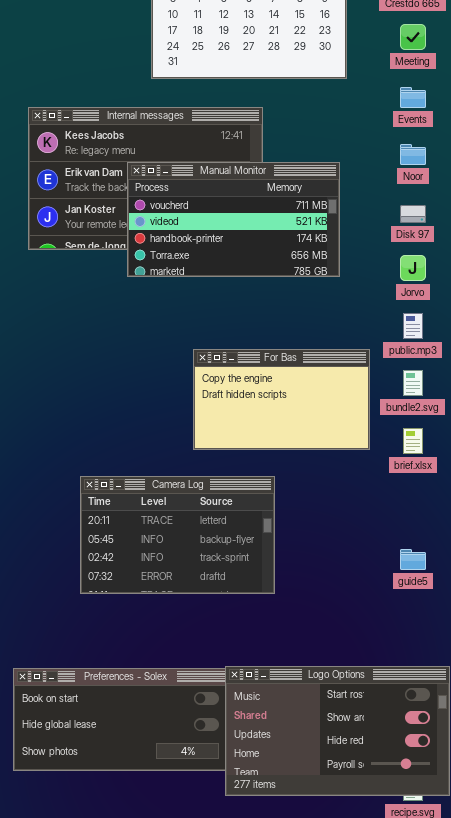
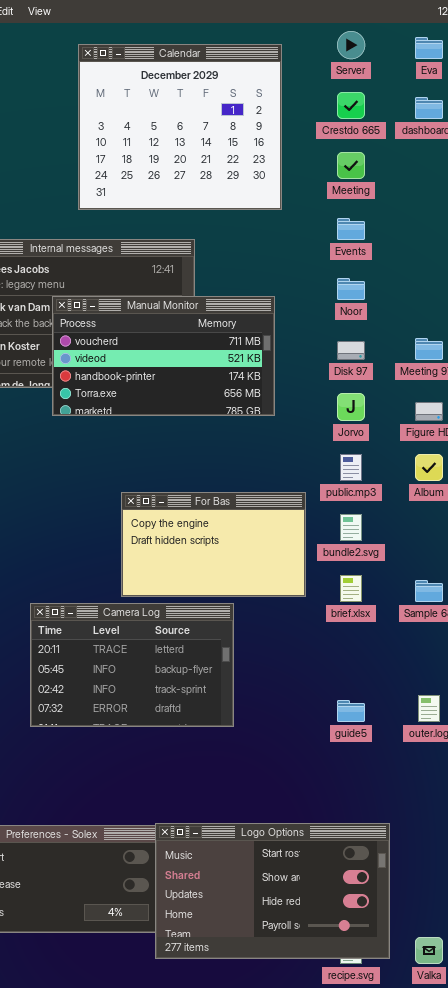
Camera Log: [80,476,275,594] -> [30,603,234,727], moved

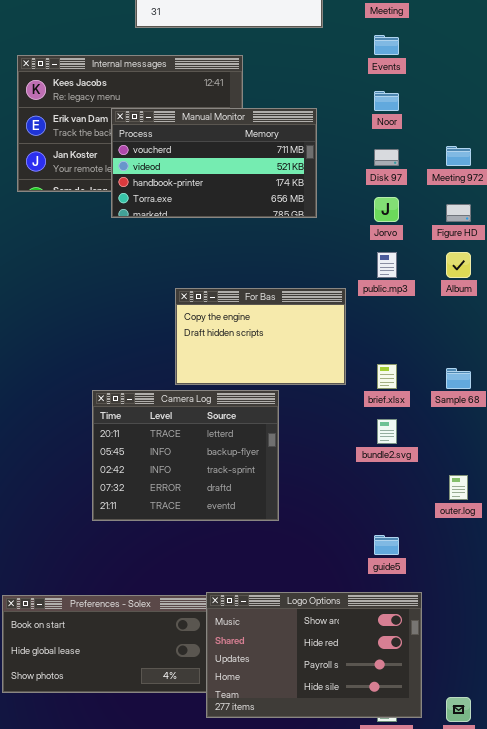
bundle2.svg: [340,514,362,541] -> [377,419,397,444], moved
Camera Log: [30,603,234,727] -> [92,390,279,521], resized
guide5: [337,700,365,722] -> [374,535,399,555], moved
Logo Options: [155,823,390,959] -> [206,592,422,718], scrolled down 1 row

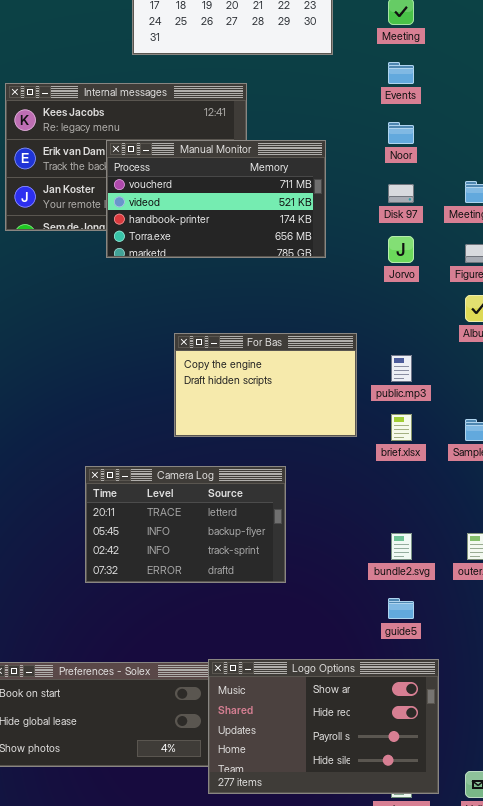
public.mp3: [377,252,397,278] -> [391,355,412,382], moved
Camera Log: [92,390,279,521] -> [85,466,286,583], resized
bundle2.svg: [377,419,397,444] -> [391,533,412,560], moved

